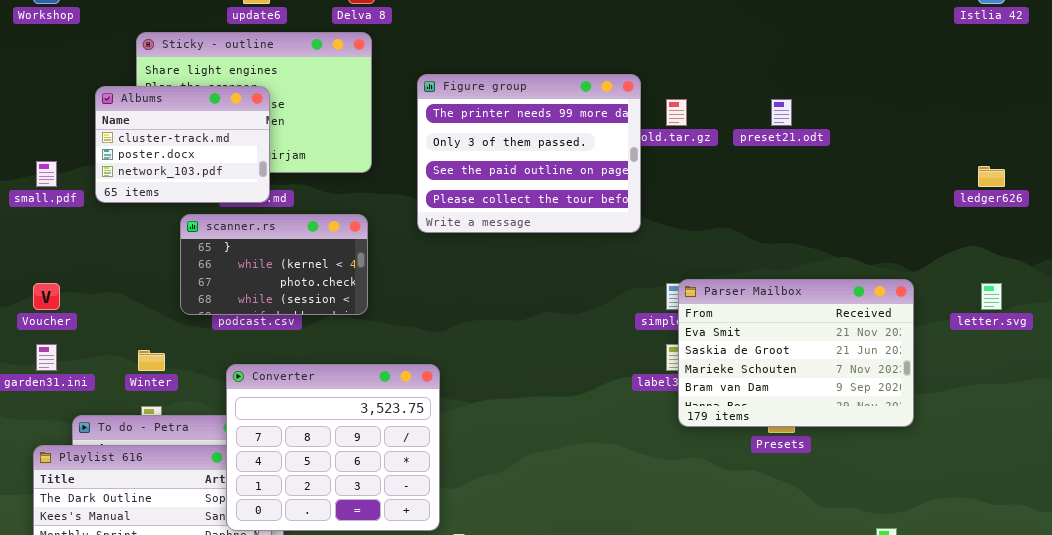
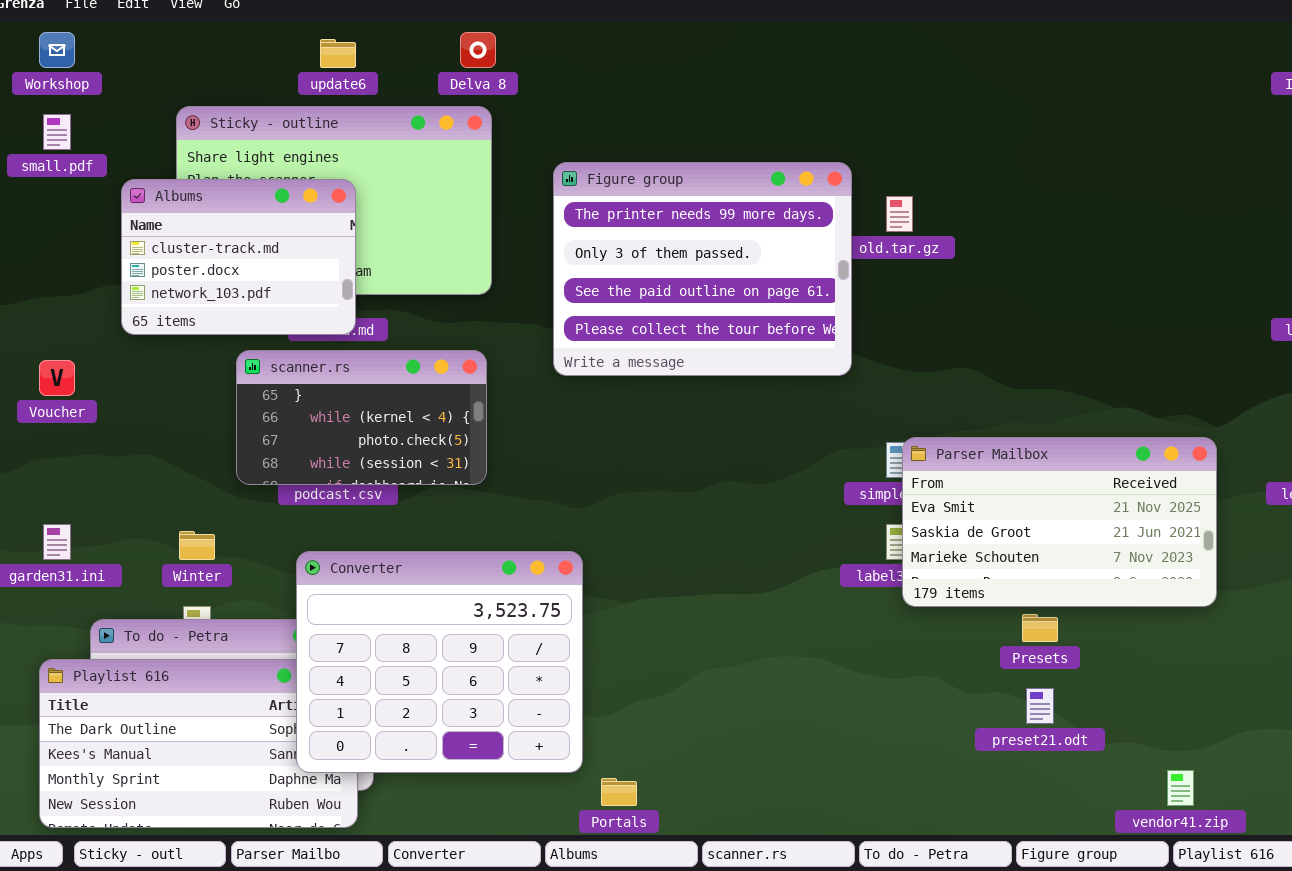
preset21.odt: [771,99,792,126] -> [1026,688,1054,724], moved
small.pdf: [36,161,57,187] -> [43,114,71,150], moved
Parser Mailbox: [678,279,914,427] -> [902,437,1217,607], resized
Voucher: [33,283,60,310] -> [39,360,75,396], moved

